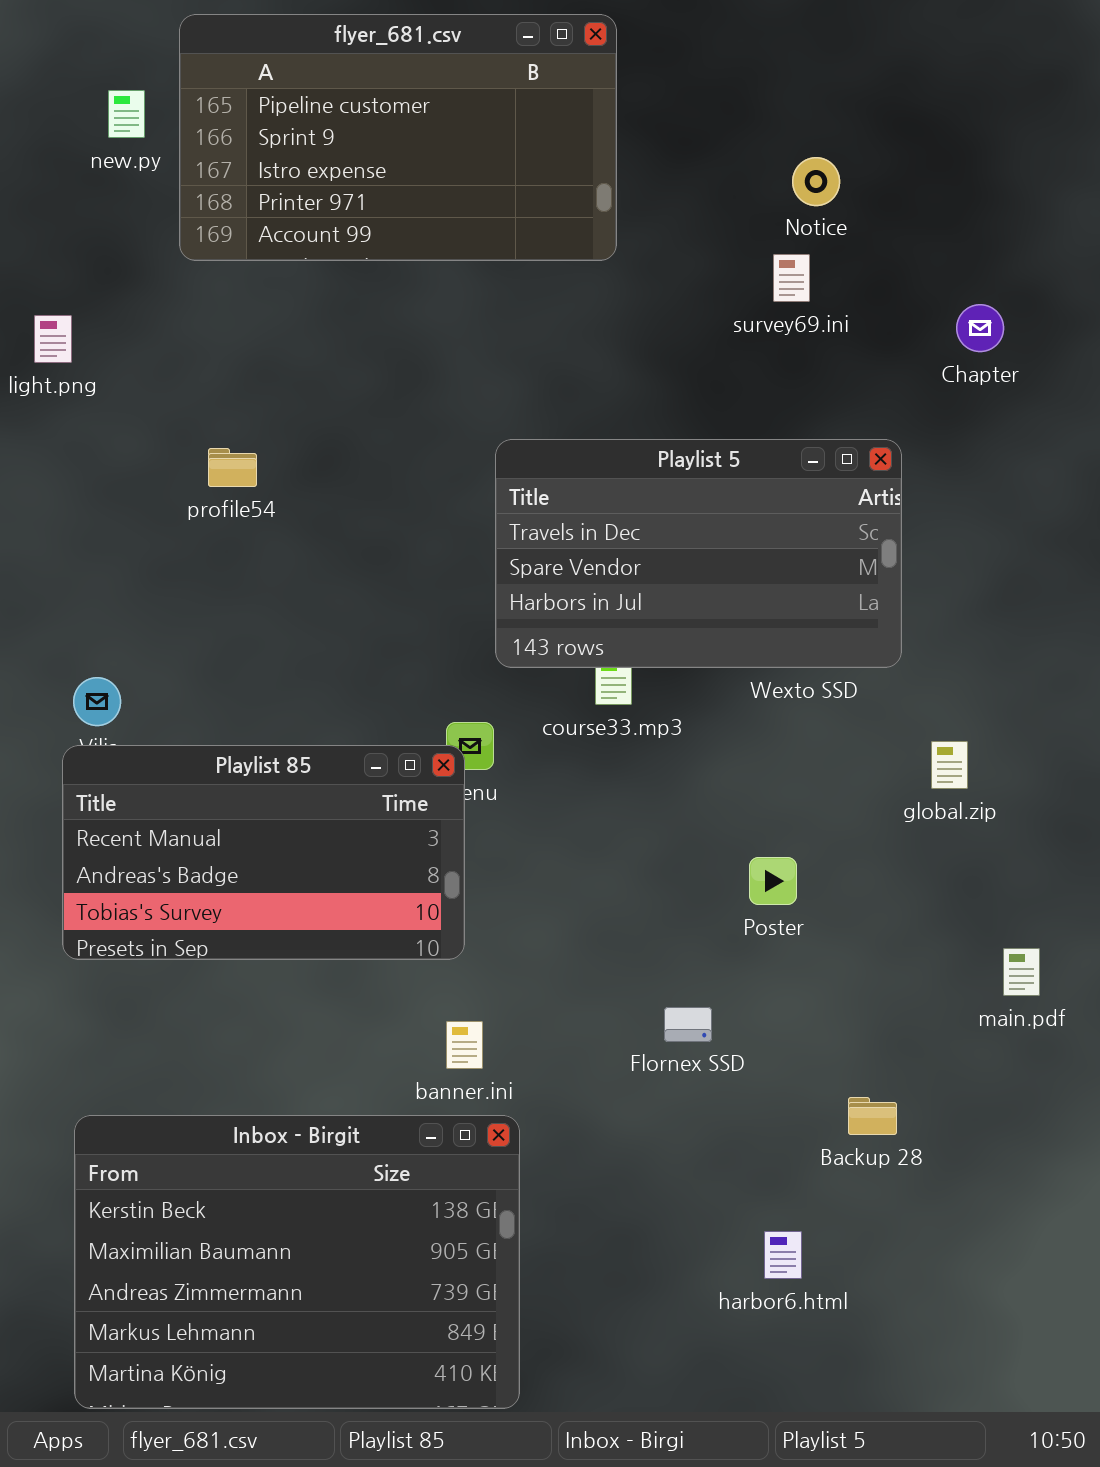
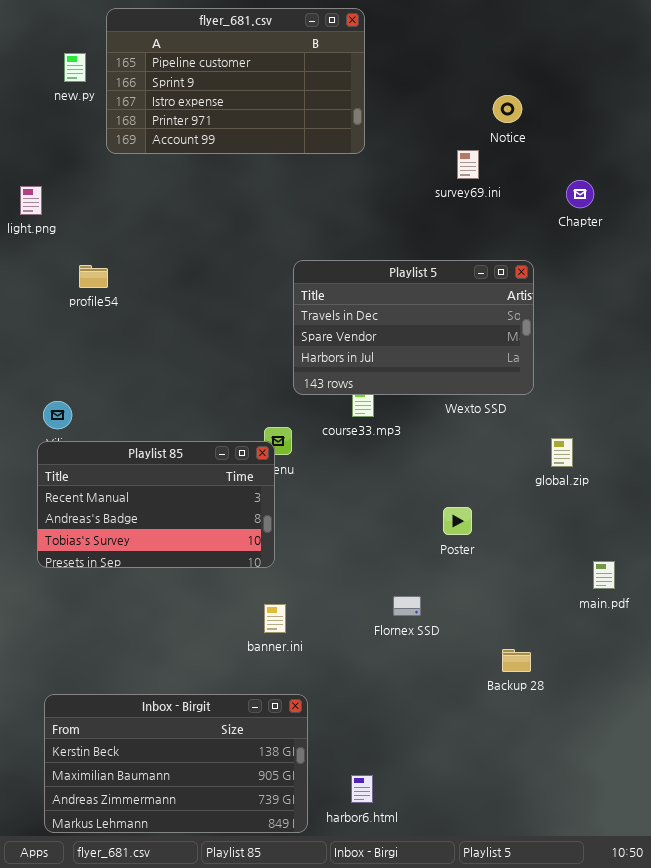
Notice: [792,157,840,206] -> [493,95,522,123], moved
profile54: [208,448,257,487] -> [79,265,108,288], moved
Inbox - Birgit: [74,1115,520,1409] -> [44,694,308,833], resized
harbor6.html: [764,1231,802,1279] -> [351,775,373,803], moved

